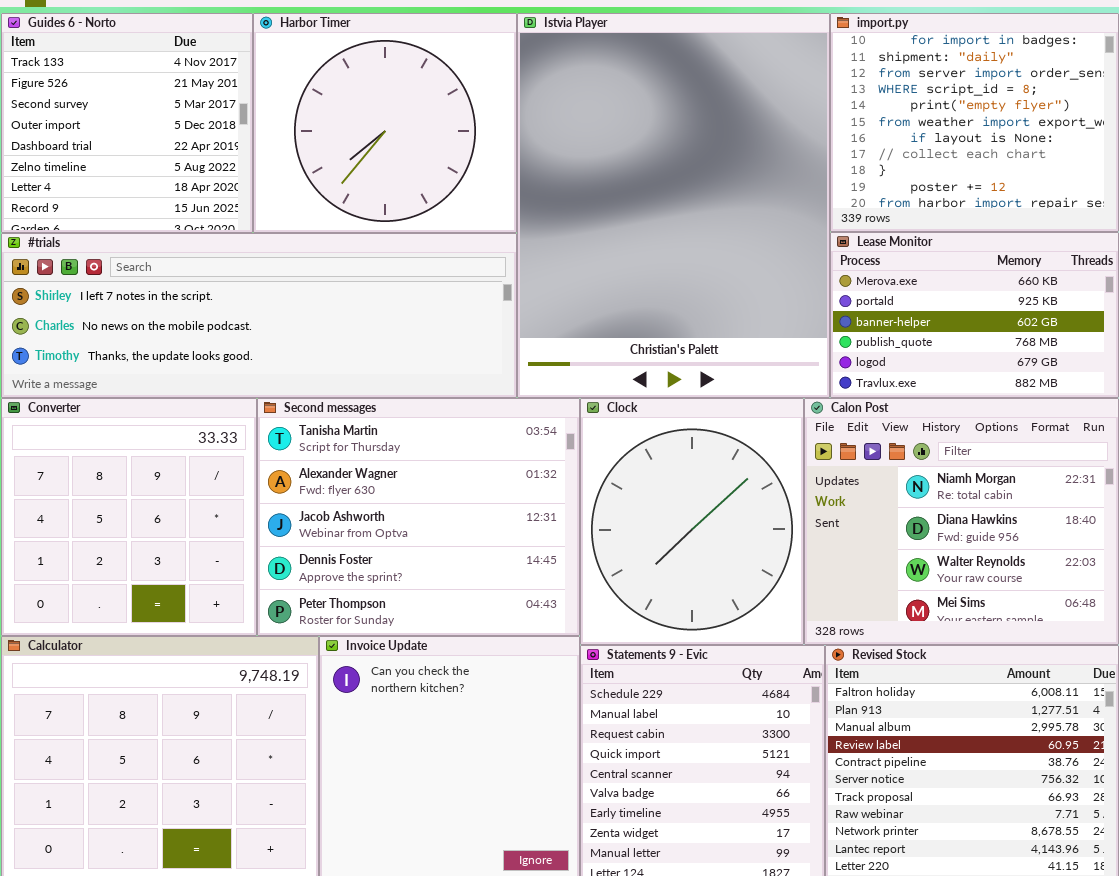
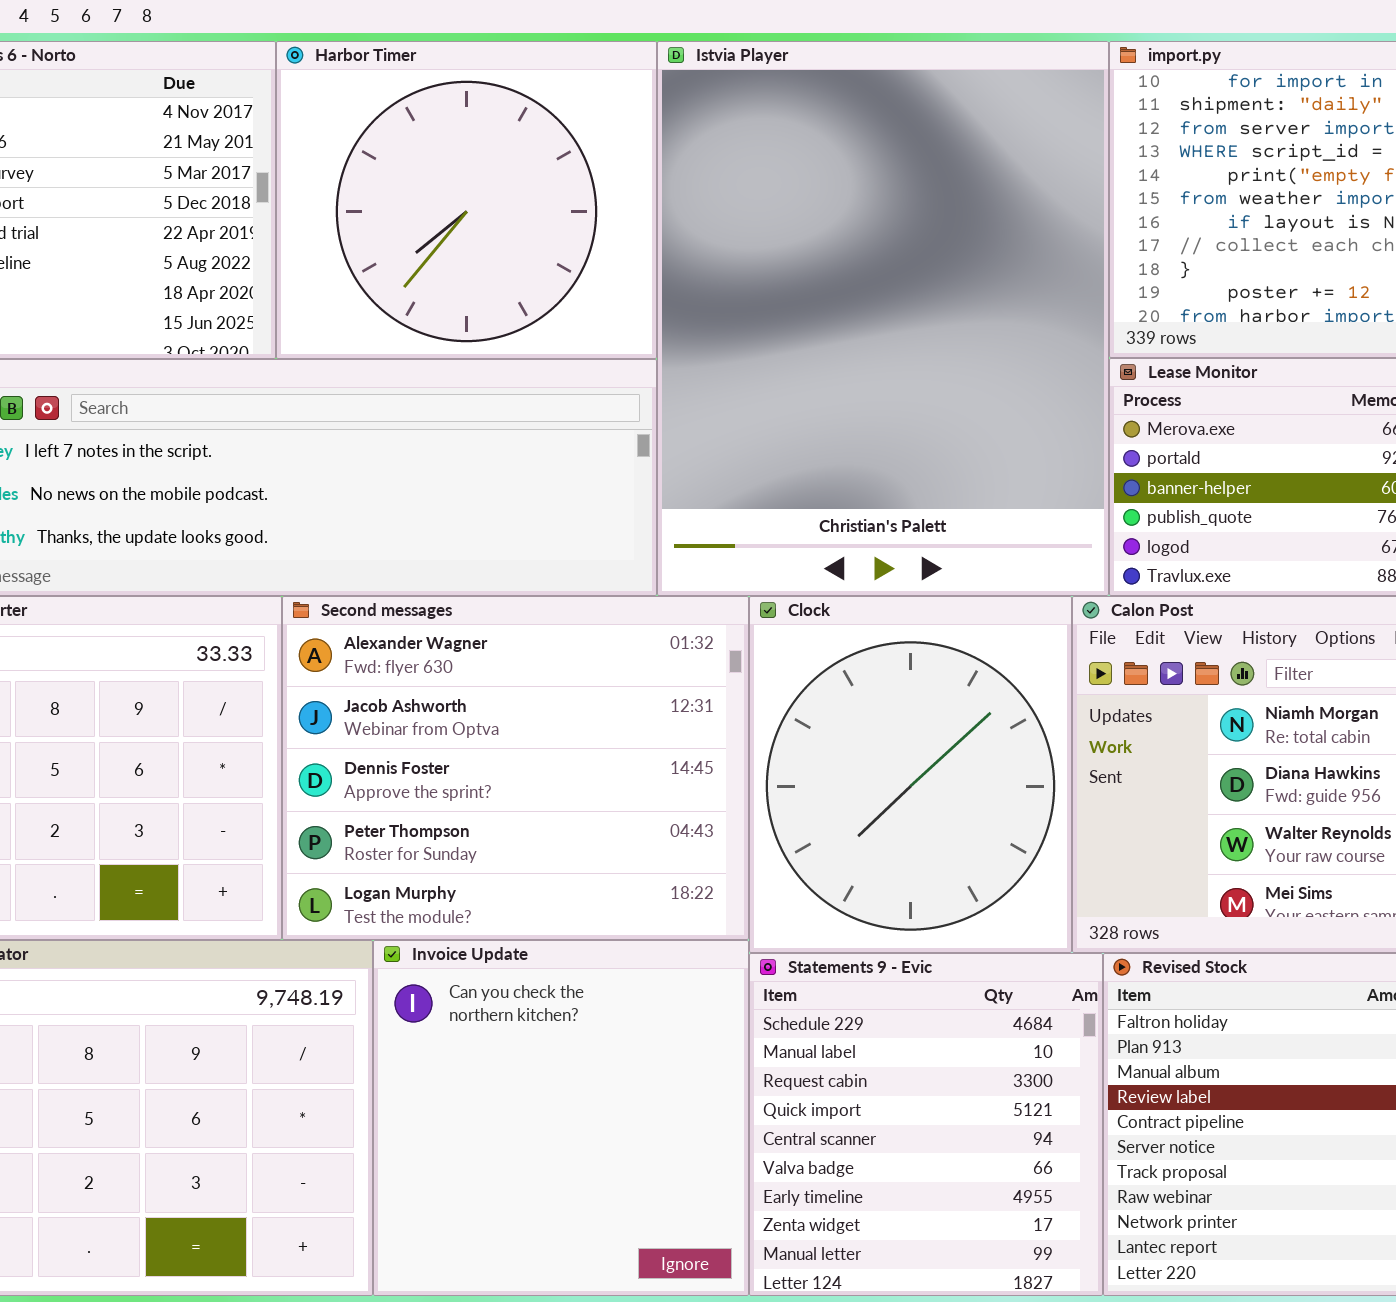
Second messages: [257,398,580,636] -> [282,596,749,940], scrolled down 1 row

